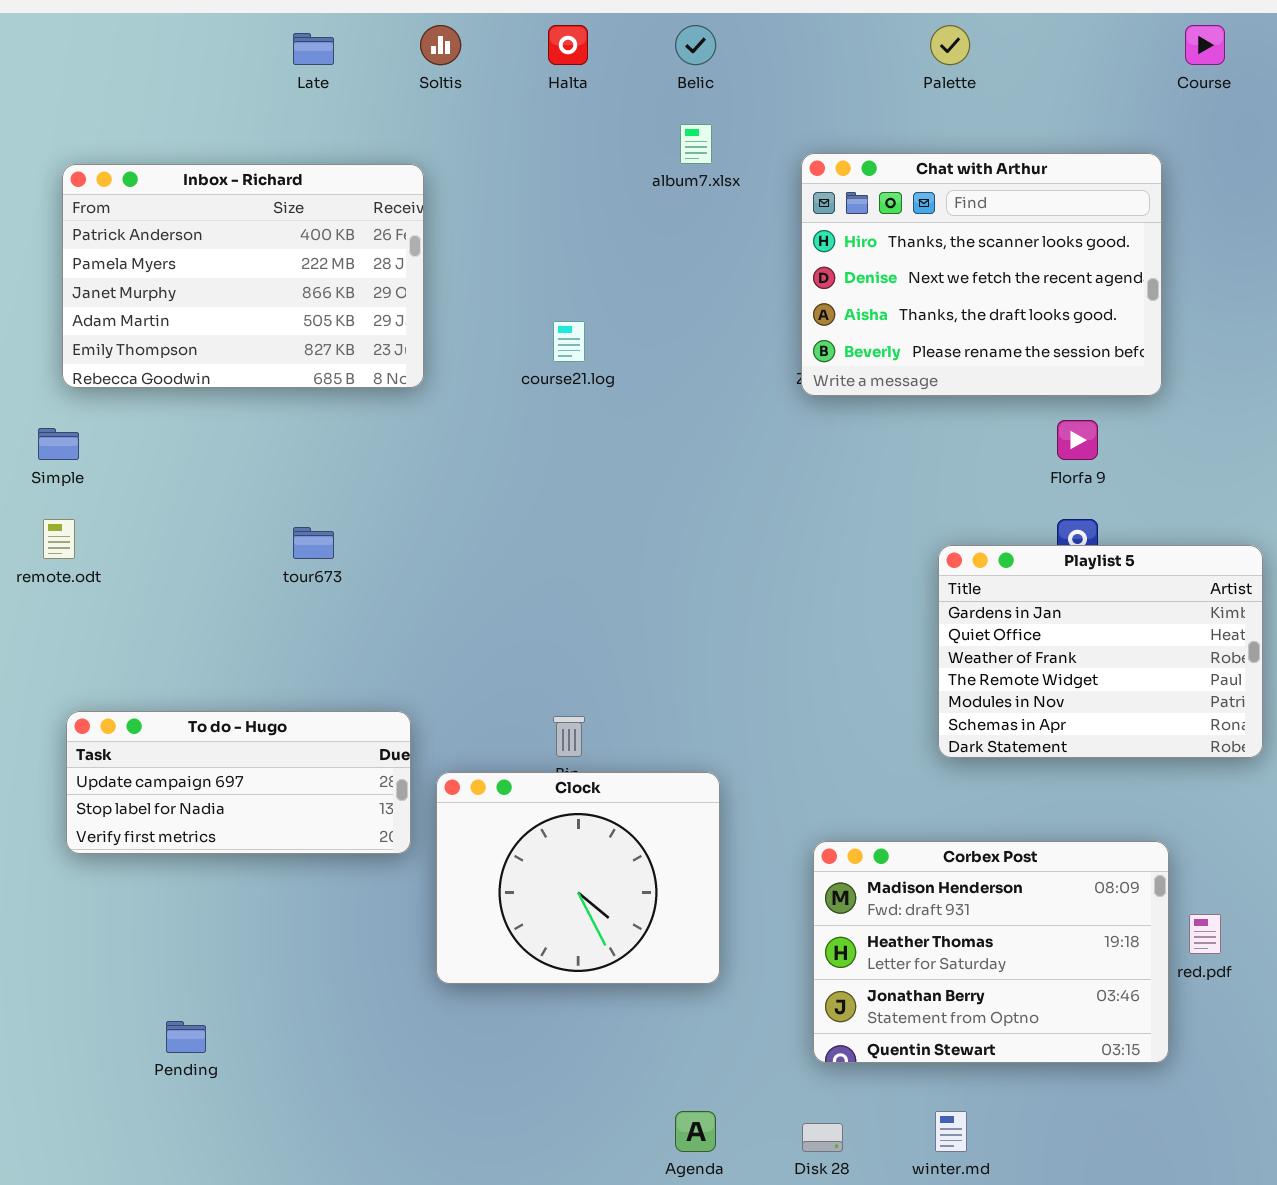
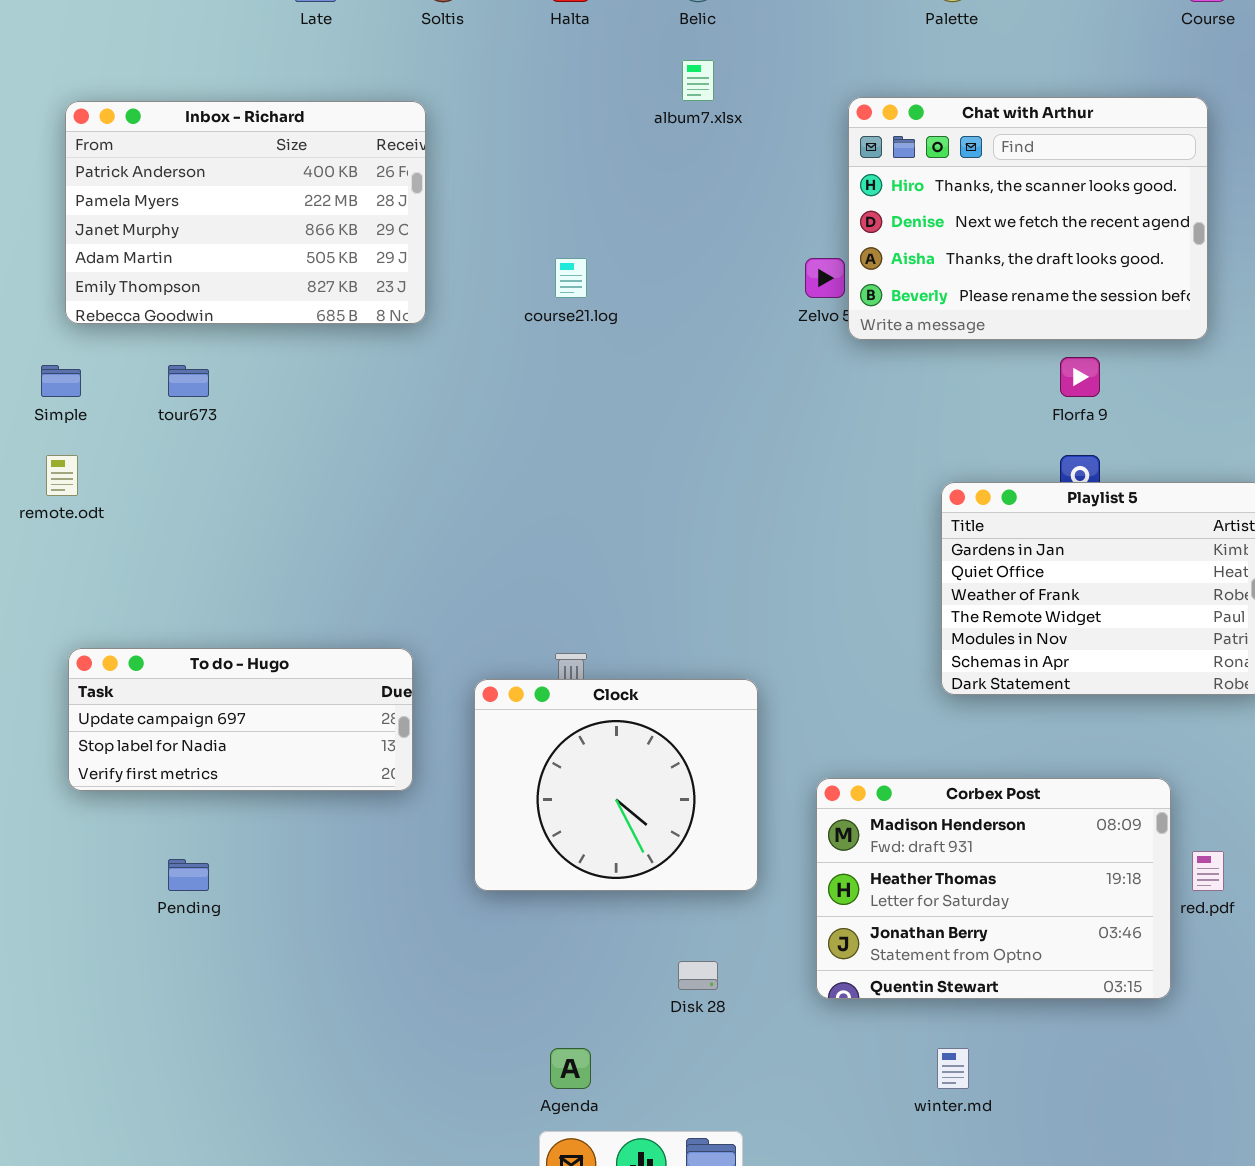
Chat with Arthur: [801,153,1162,396] -> [848,97,1208,340], moved
tour673: [293,527,334,559] -> [168,365,209,397], moved
Clock: [436,772,720,984] -> [474,679,758,891], moved
Pending: [166,1021,206,1053] -> [168,859,209,891], moved
Agenda: [675,1111,716,1152] -> [550,1048,591,1089], moved
Disk 28: [802,1123,843,1152] -> [678,961,718,990], moved

